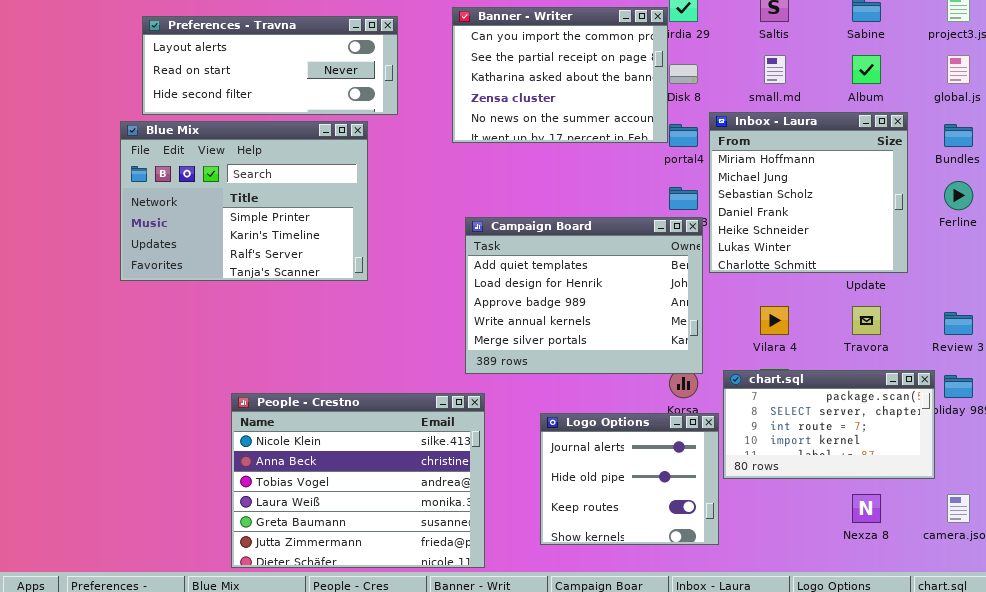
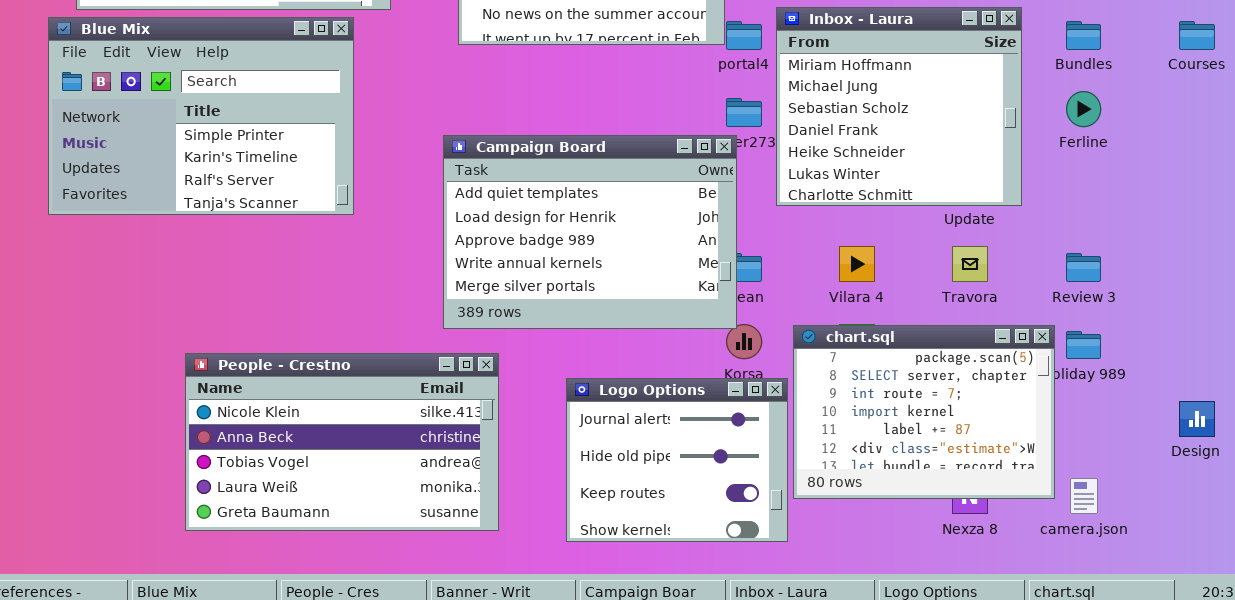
Campaign Board: [465,217,703,374] -> [443,135,737,329], moved
chart.sql: [723,370,935,479] -> [793,325,1055,499], resized
People - Crestno: [231,393,485,568] -> [185,353,499,531], resized

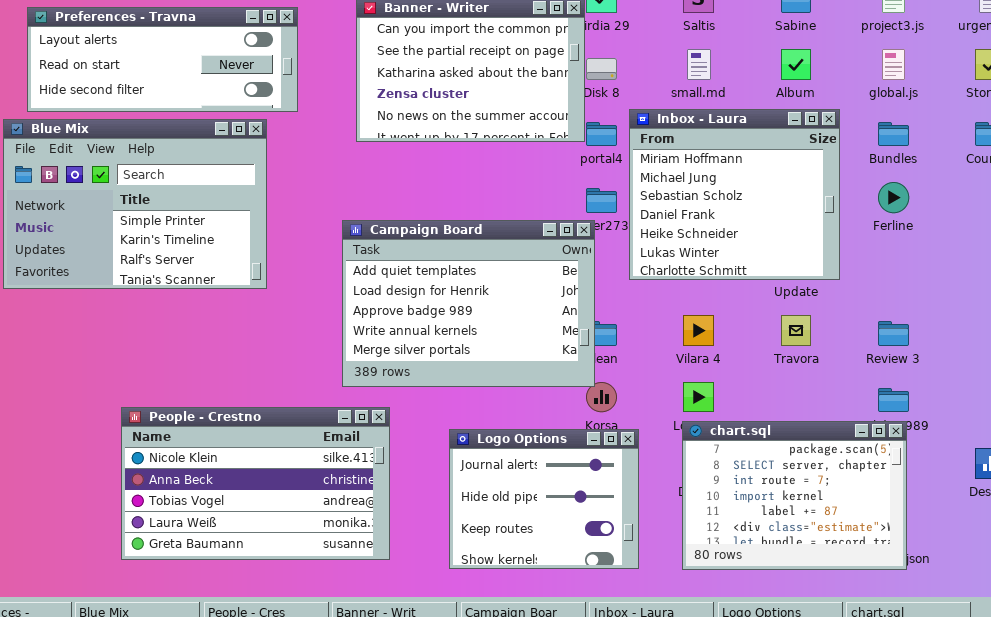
chart.sql: [793,325,1055,499] -> [682,421,907,570], moved

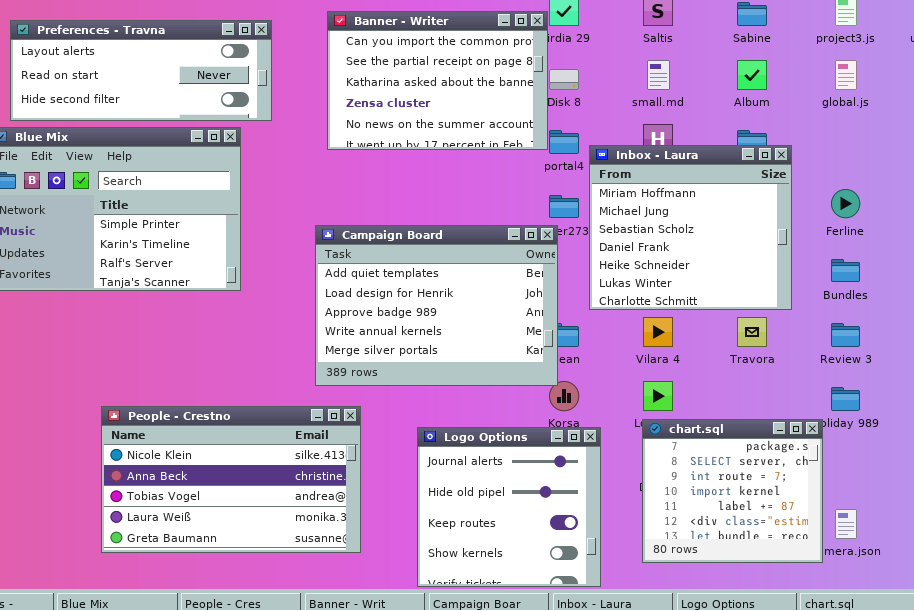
Inbox - Laura: [629,109,840,280] -> [589,145,792,310], moved
Bundles: [878,122,909,146] -> [831,259,860,282], moved
chart.sql: [682,421,907,570] -> [642,419,823,563], resized
Logo Options: [449,429,639,569] -> [417,427,601,587], resized

